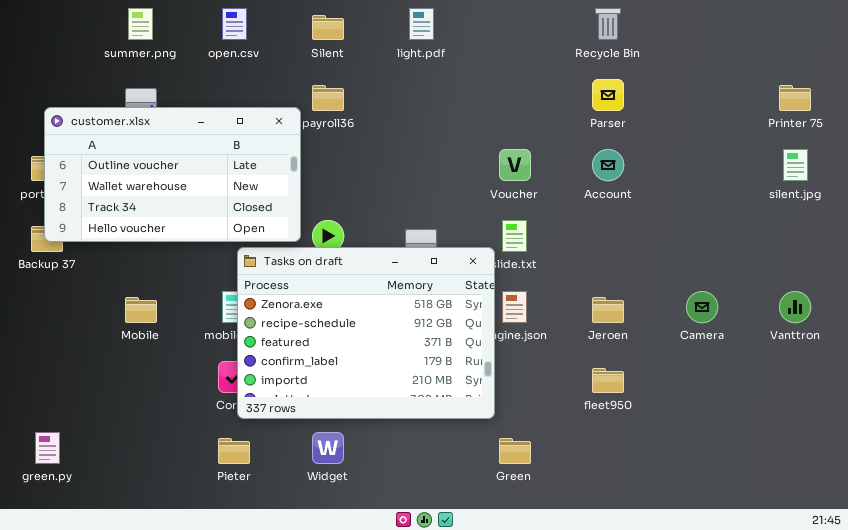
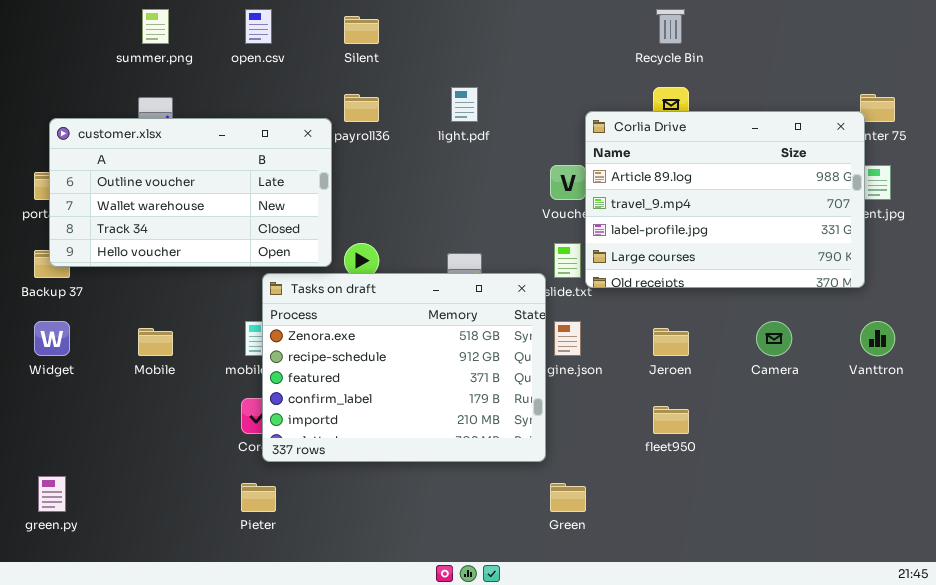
light.pdf: [409,8,434,40] -> [451,87,478,122], moved
Corlia Drive: none -> [585,111,865,288], opened
Widget: [312,432,344,464] -> [34,321,70,356], moved

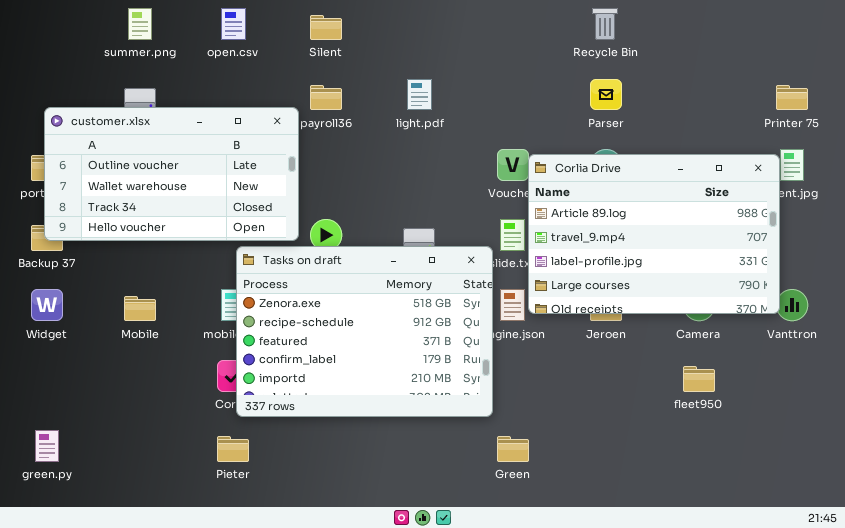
Corlia Drive: [585,111,865,288] -> [528,154,780,314], moved
fleet950: [653,406,689,434] -> [683,366,715,392], moved

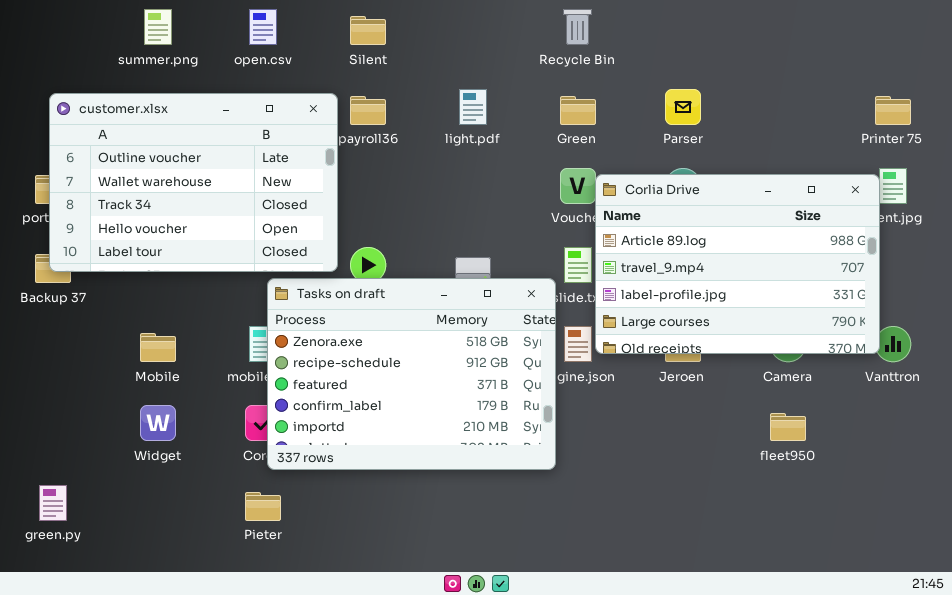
Recycle Bin: [592,8,618,40] -> [563,9,592,45], moved
customer.xlsx: [44,107,299,241] -> [49,93,338,272], resized
Widget: [31,289,63,321] -> [140,405,176,441], moved
Green: [497,436,529,462] -> [560,96,596,125], moved

